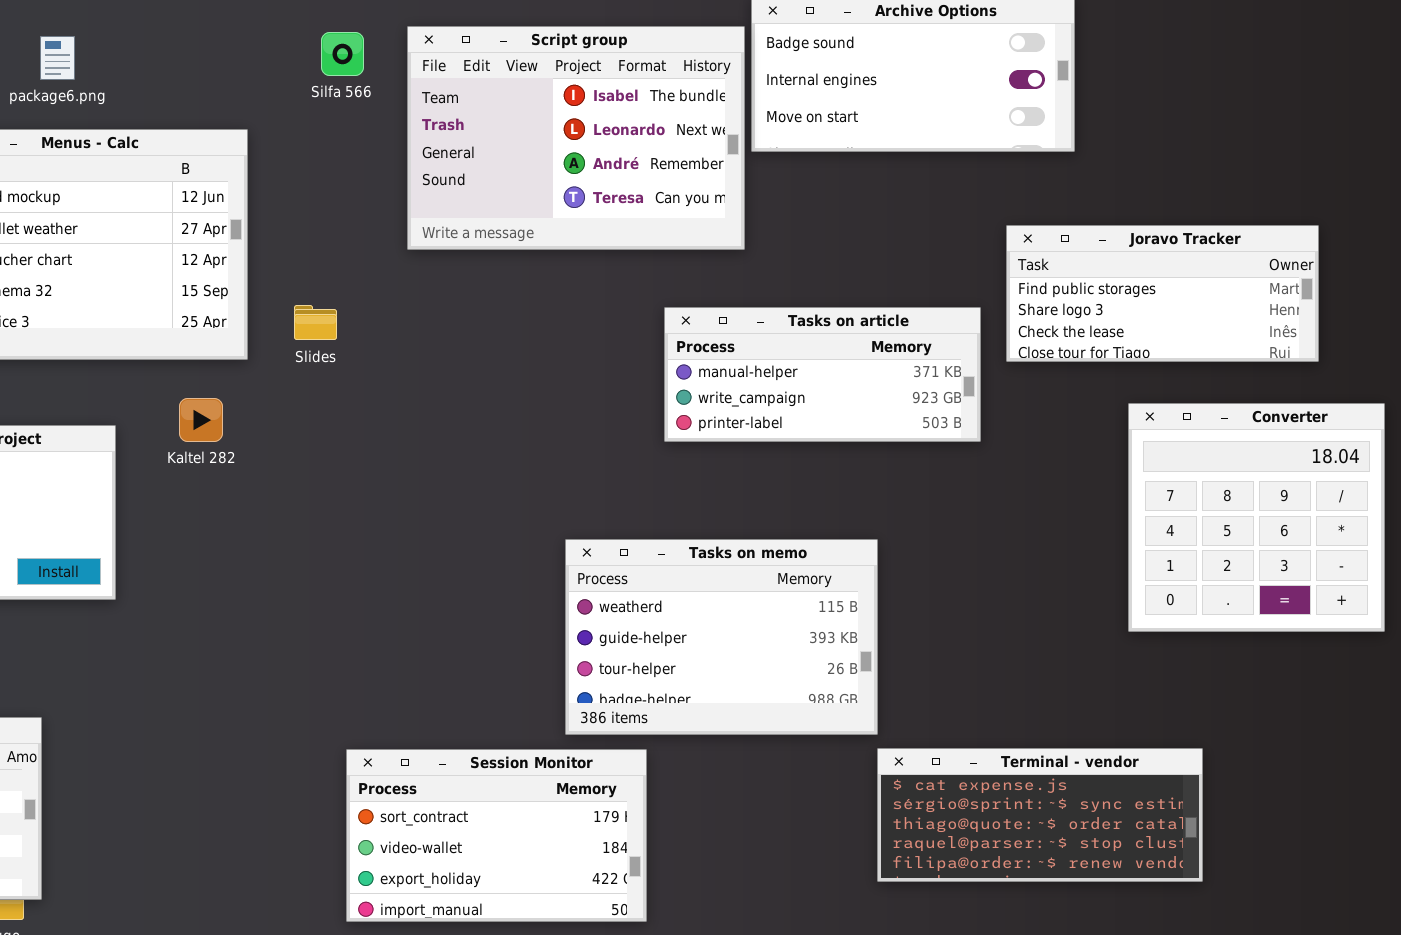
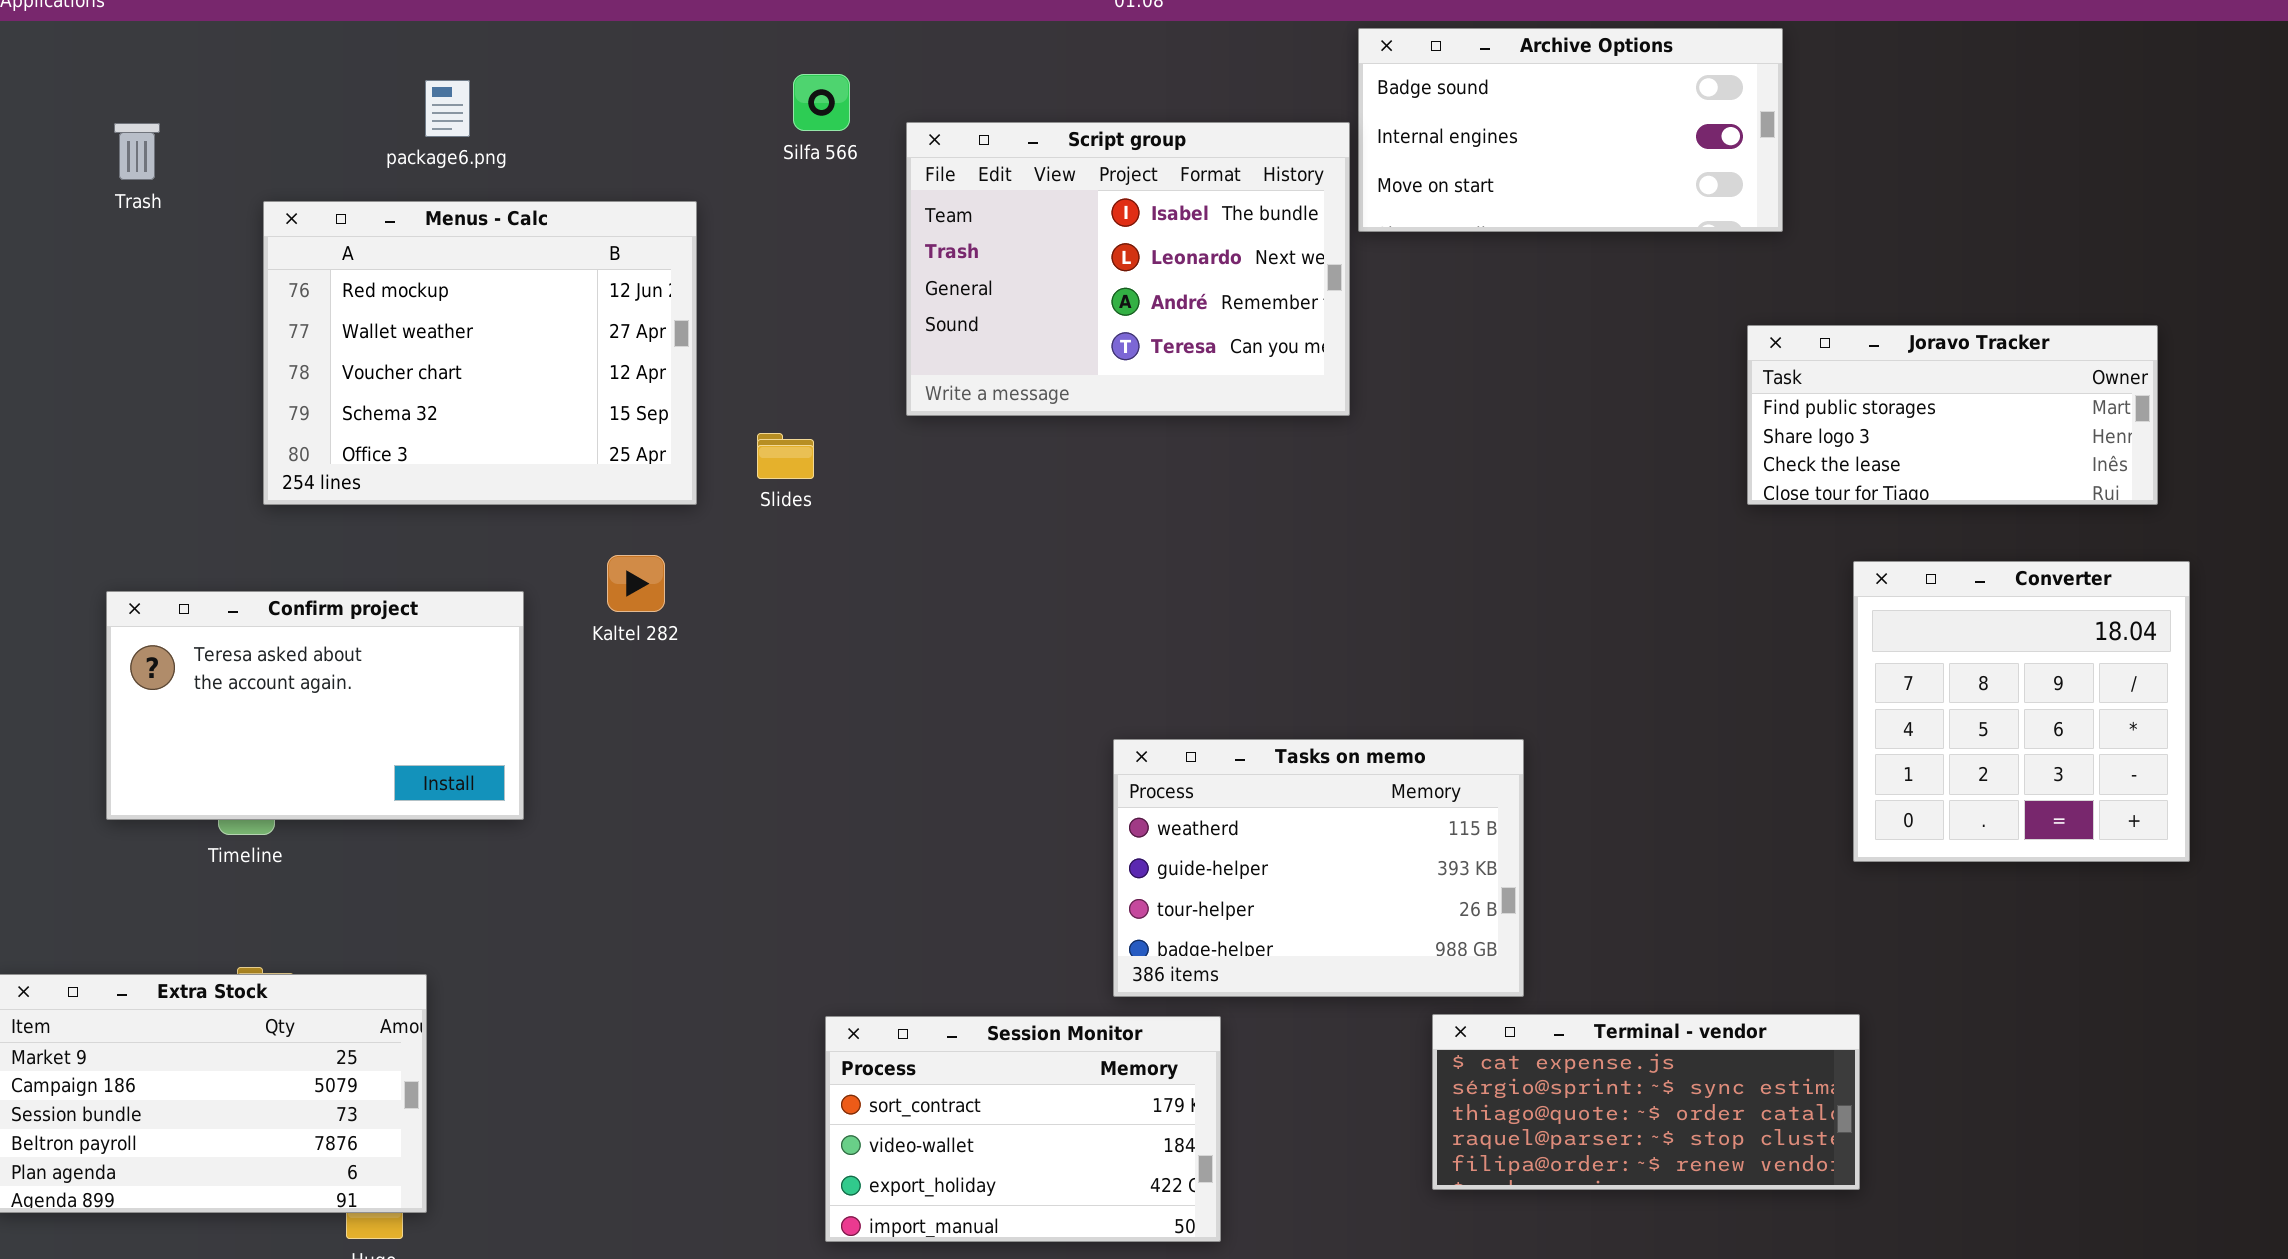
Script group: [407,26,745,250] -> [906,122,1350,416], moved
Joravo Tracker: [1006,225,1319,362] -> [1747,325,2158,505], moved
Tasks on article: [664,307,981,442] -> none, closed
Terminal - vendor: [877,748,1203,882] -> [1432,1014,1860,1190], moved

